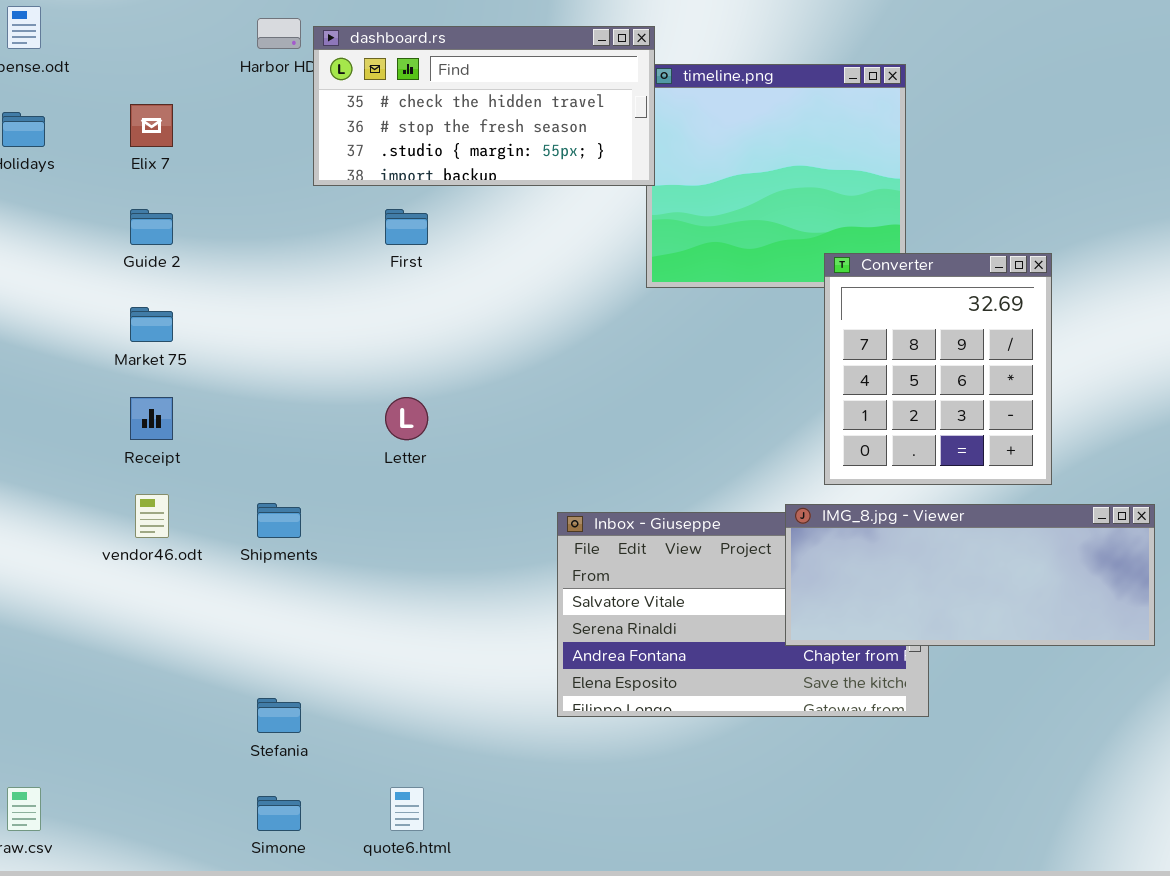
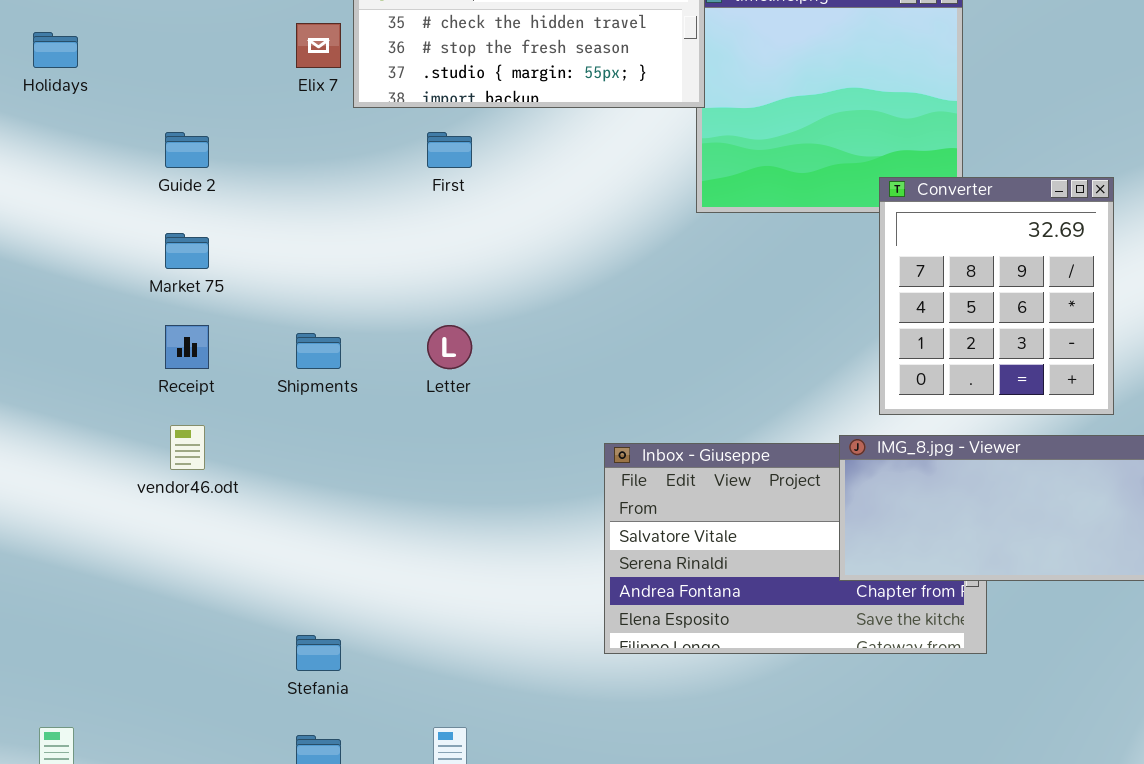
Elix 7: [130,104,173,147] -> [296,23,341,68], moved
Shipments: [257,503,301,538] -> [296,333,341,369], moved

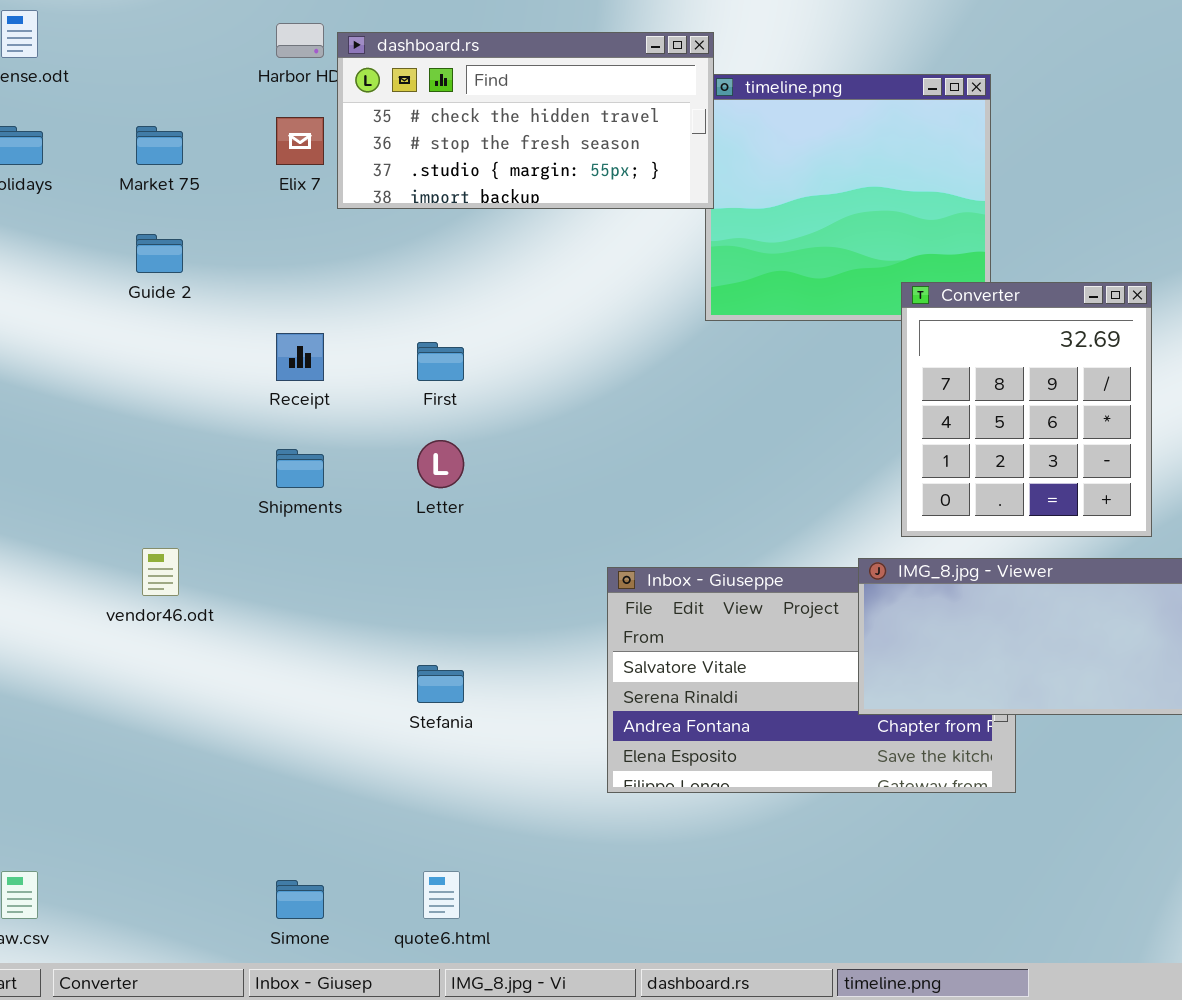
First: [427,132,472,168] -> [417,342,464,381], moved
Market 75: [165,233,209,269] -> [136,126,183,165], moved
Receipt: [165,325,209,369] -> [276,333,324,381], moved
Stefania: [296,635,341,671] -> [417,665,464,703], moved

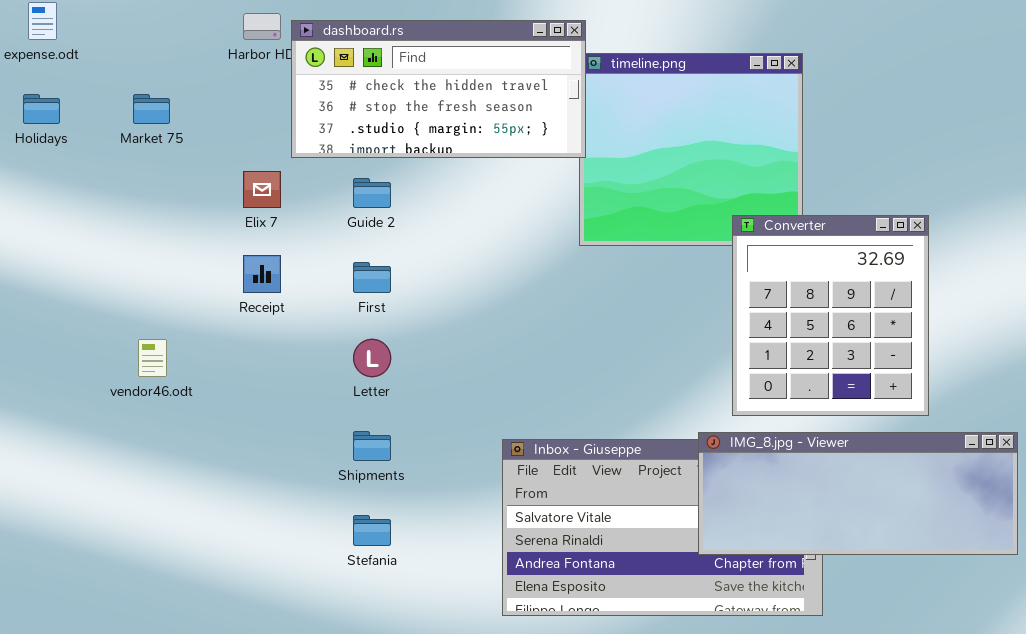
Elix 7: [276,117,324,165] -> [243,171,281,208], moved
Guide 2: [136,234,183,273] -> [353,178,391,208], moved
Shipments: [276,449,324,488] -> [353,431,391,461], moved
vendor46.odt: [142,548,179,596] -> [138,339,167,377], moved

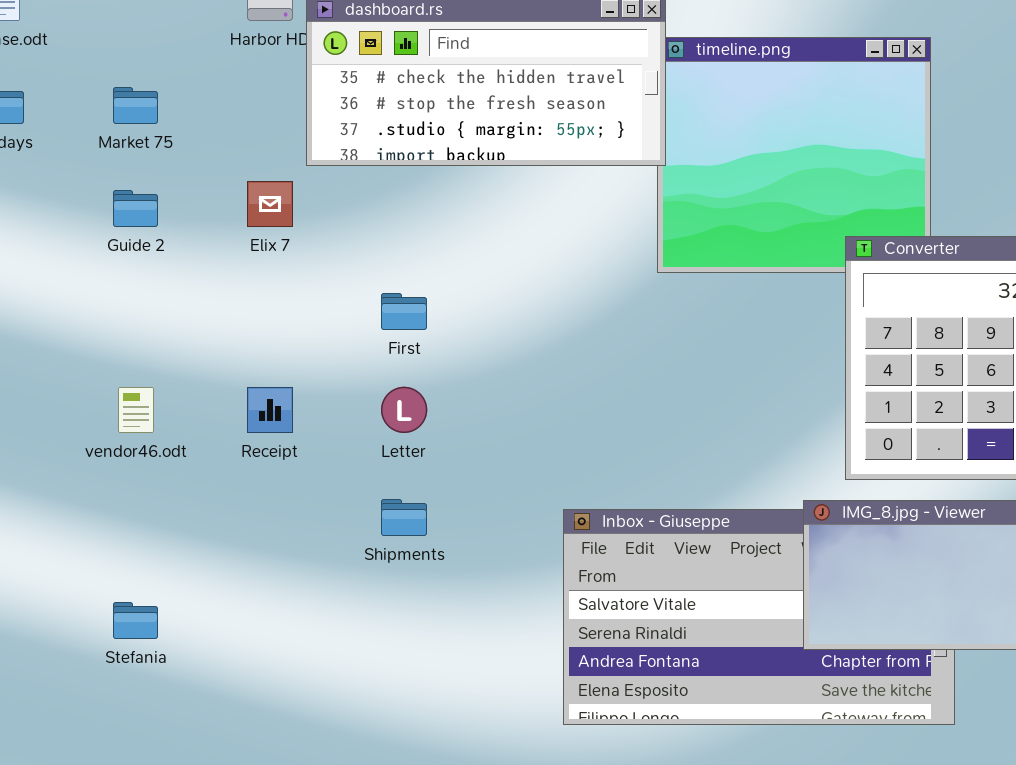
Guide 2: [353,178,391,208] -> [113,190,158,227], moved
Receipt: [243,255,281,293] -> [247,387,293,433], moved
Stefania: [353,515,391,546] -> [113,602,158,639], moved

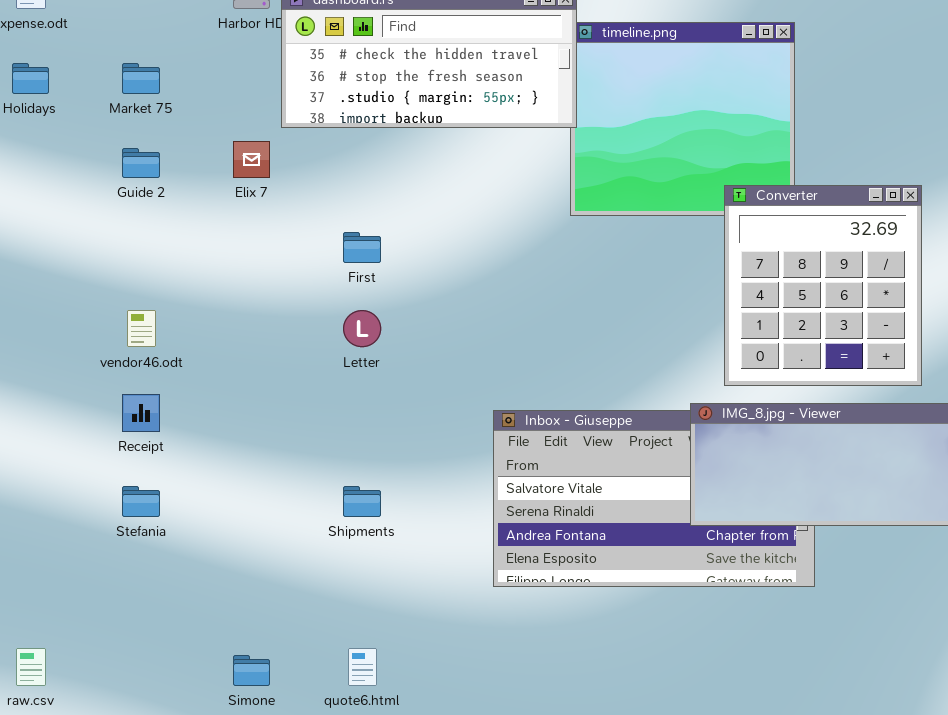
Receipt: [247,387,293,433] -> [122,394,160,432], moved
Shipments: [381,499,427,536] -> [343,486,381,517], moved

